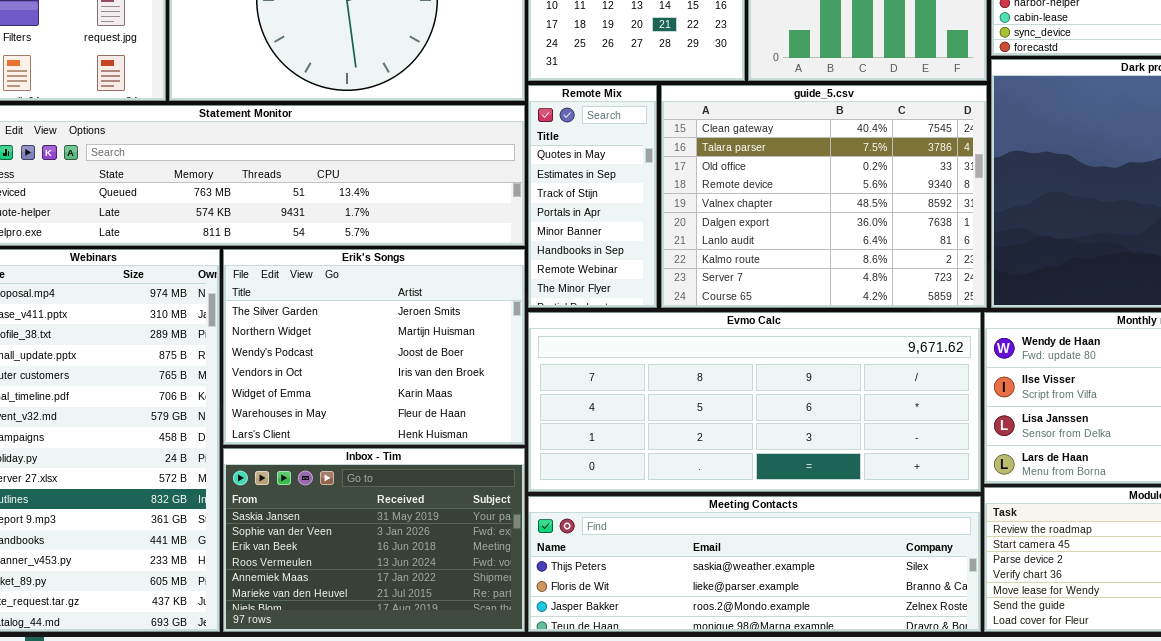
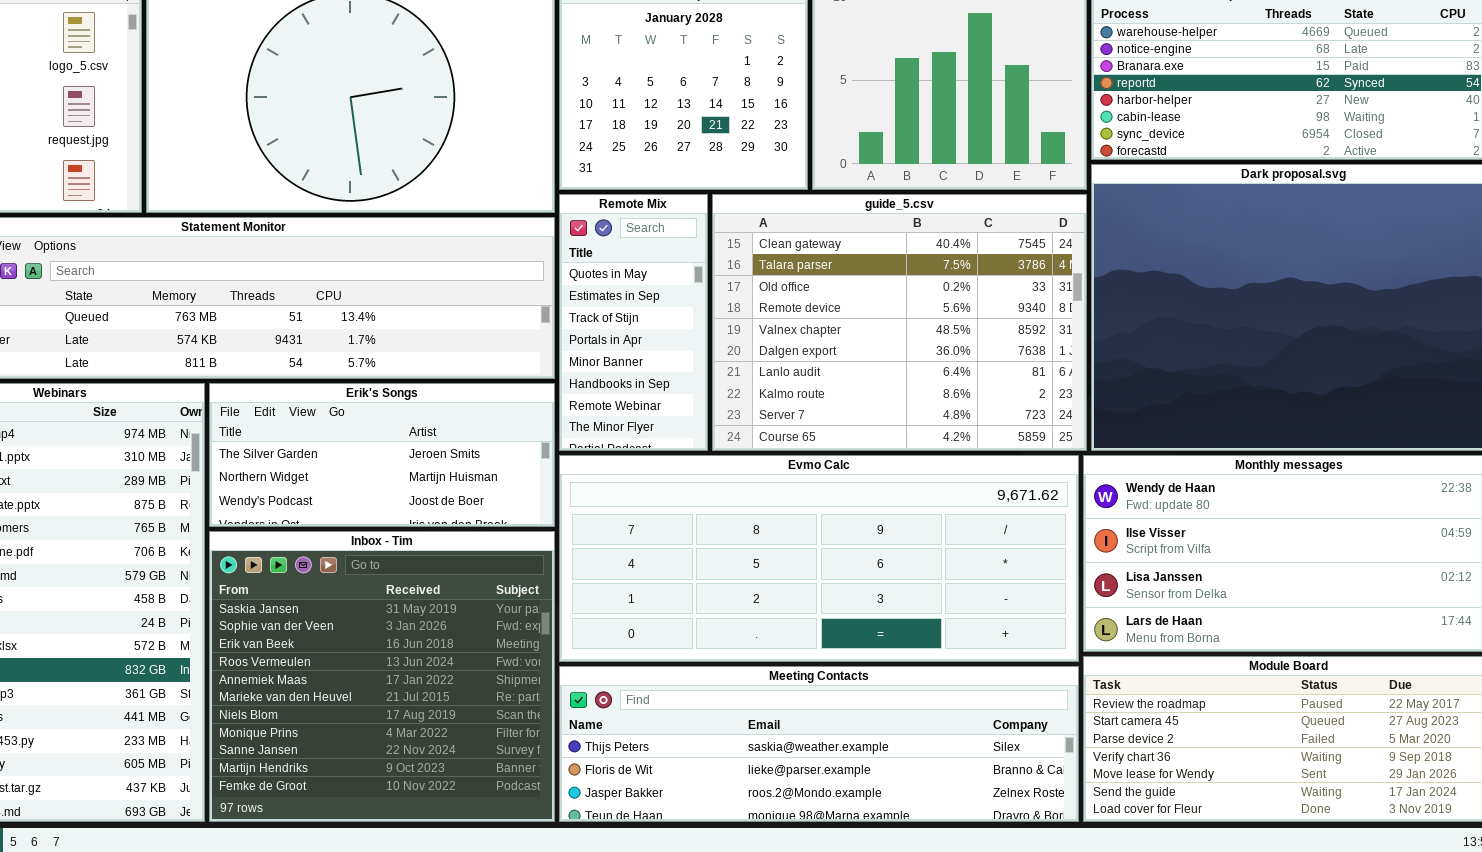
Erik's Songs: [223,249,525,445] -> [209,383,555,527], resized
Inbox - Tim: [223,448,525,632] -> [209,531,555,822], resized

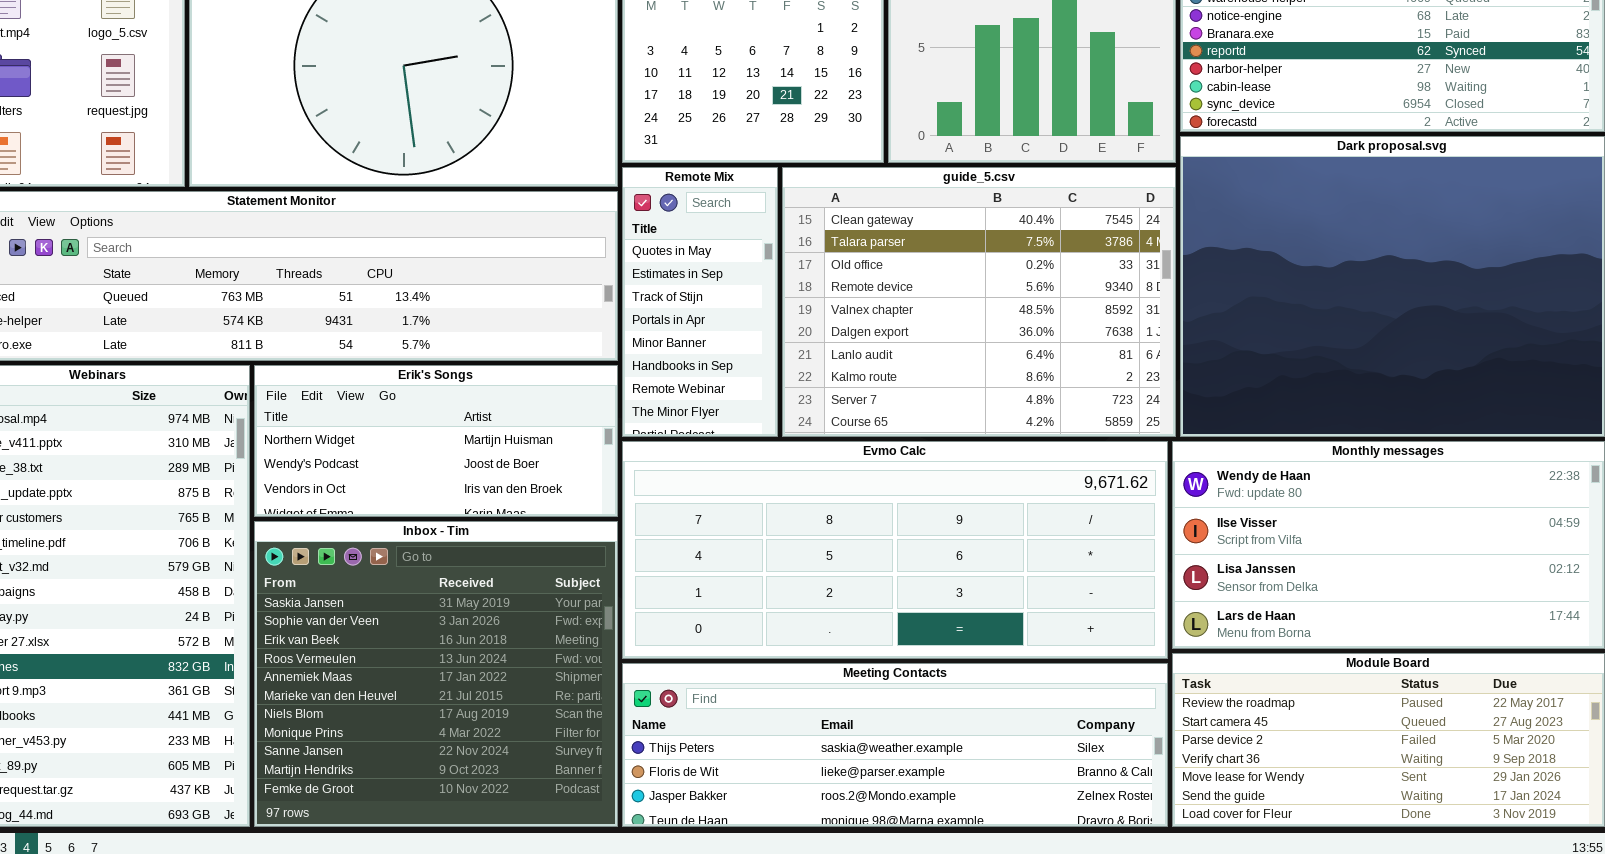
Erik's Songs: [209,383,555,527] -> [254,365,618,517], scrolled down 1 row

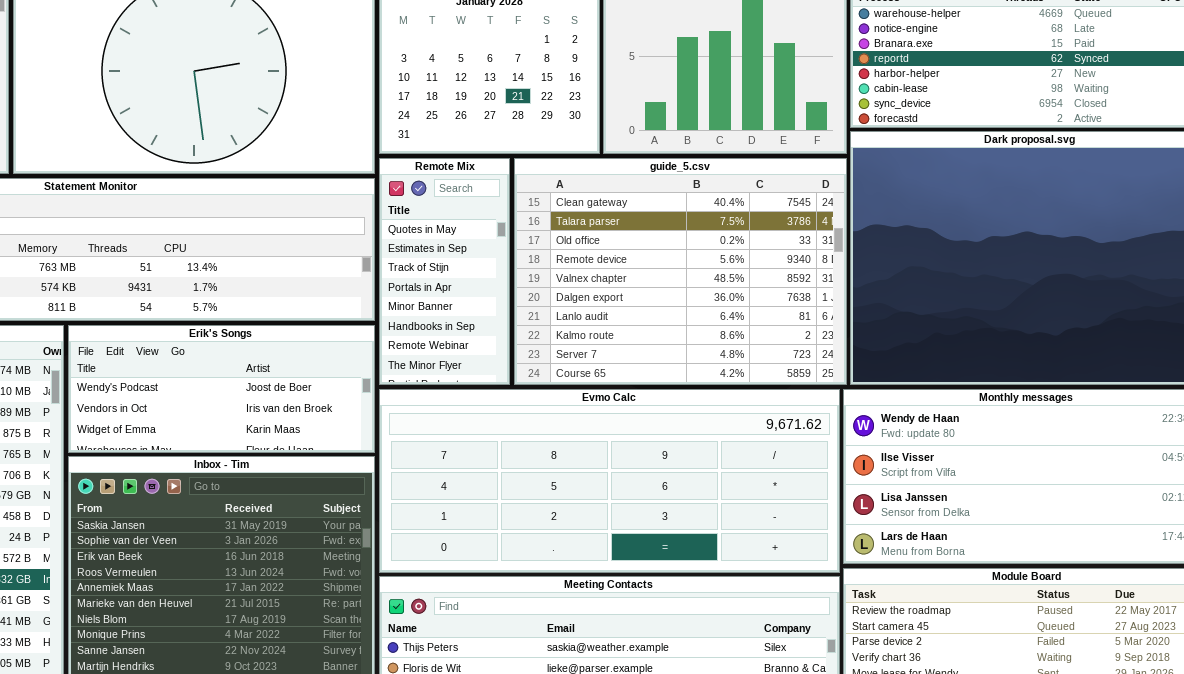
Erik's Songs: [254,365,618,517] -> [68,325,375,453], scrolled down 1 row

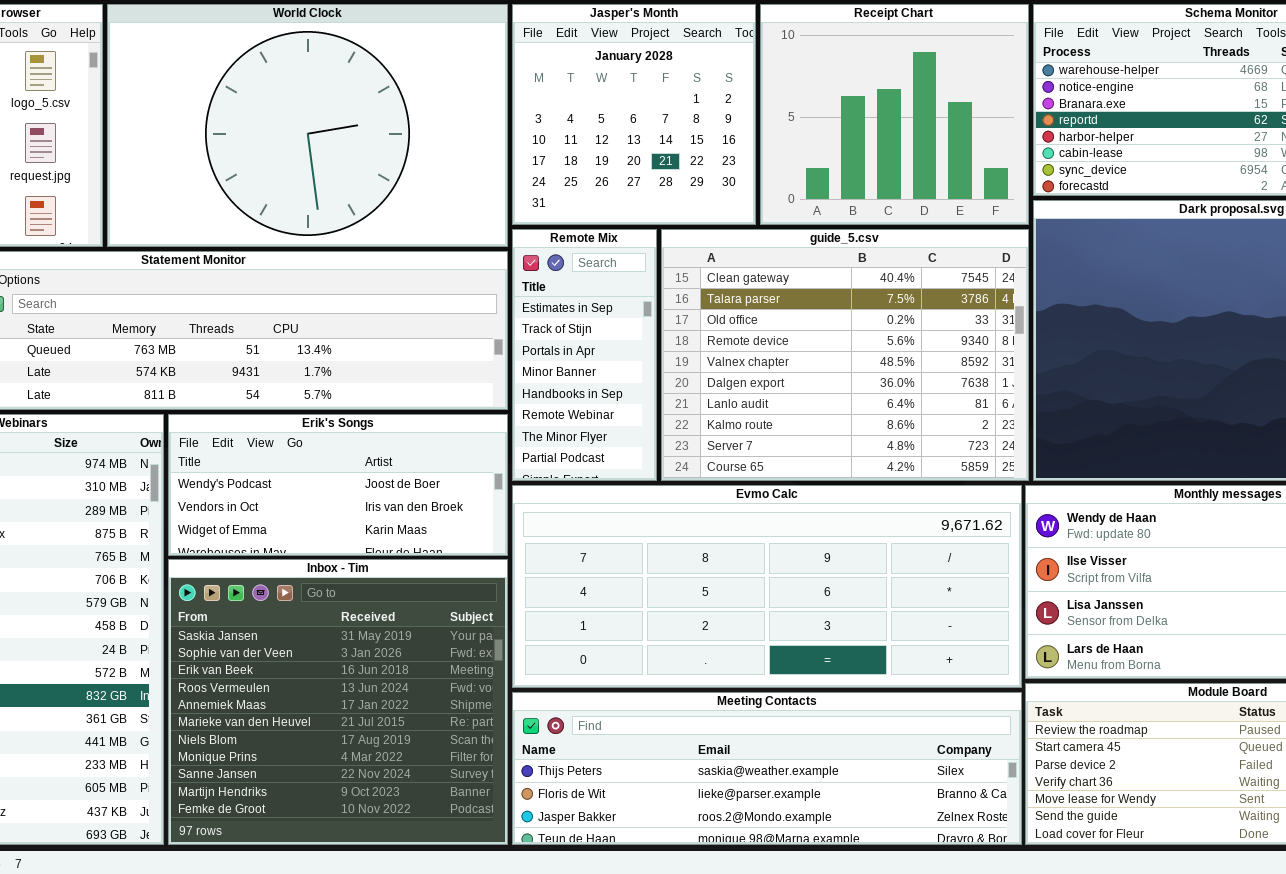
Remote Mix: [379,158,510,385] -> [512,229,657,481], scrolled down 1 row

